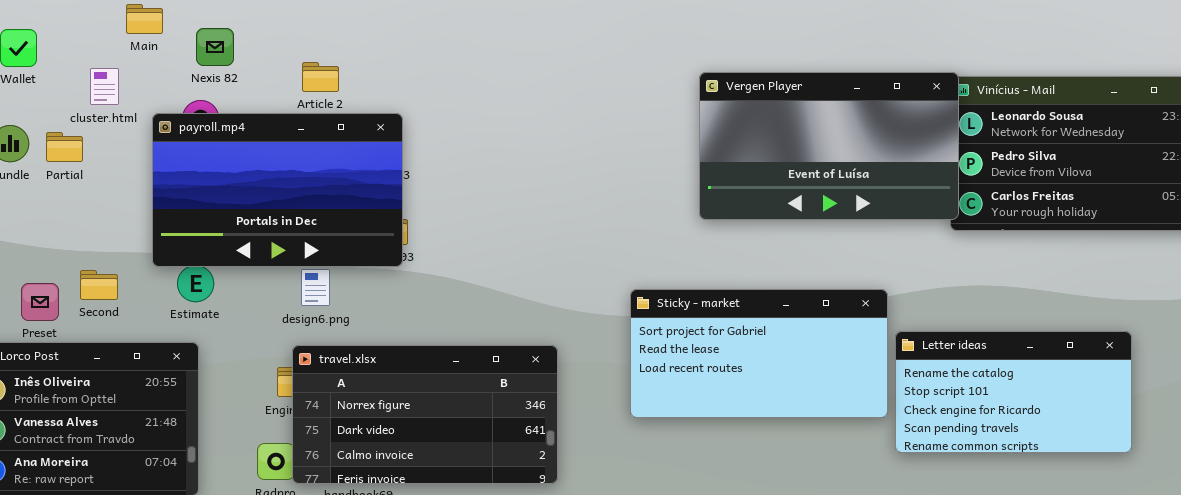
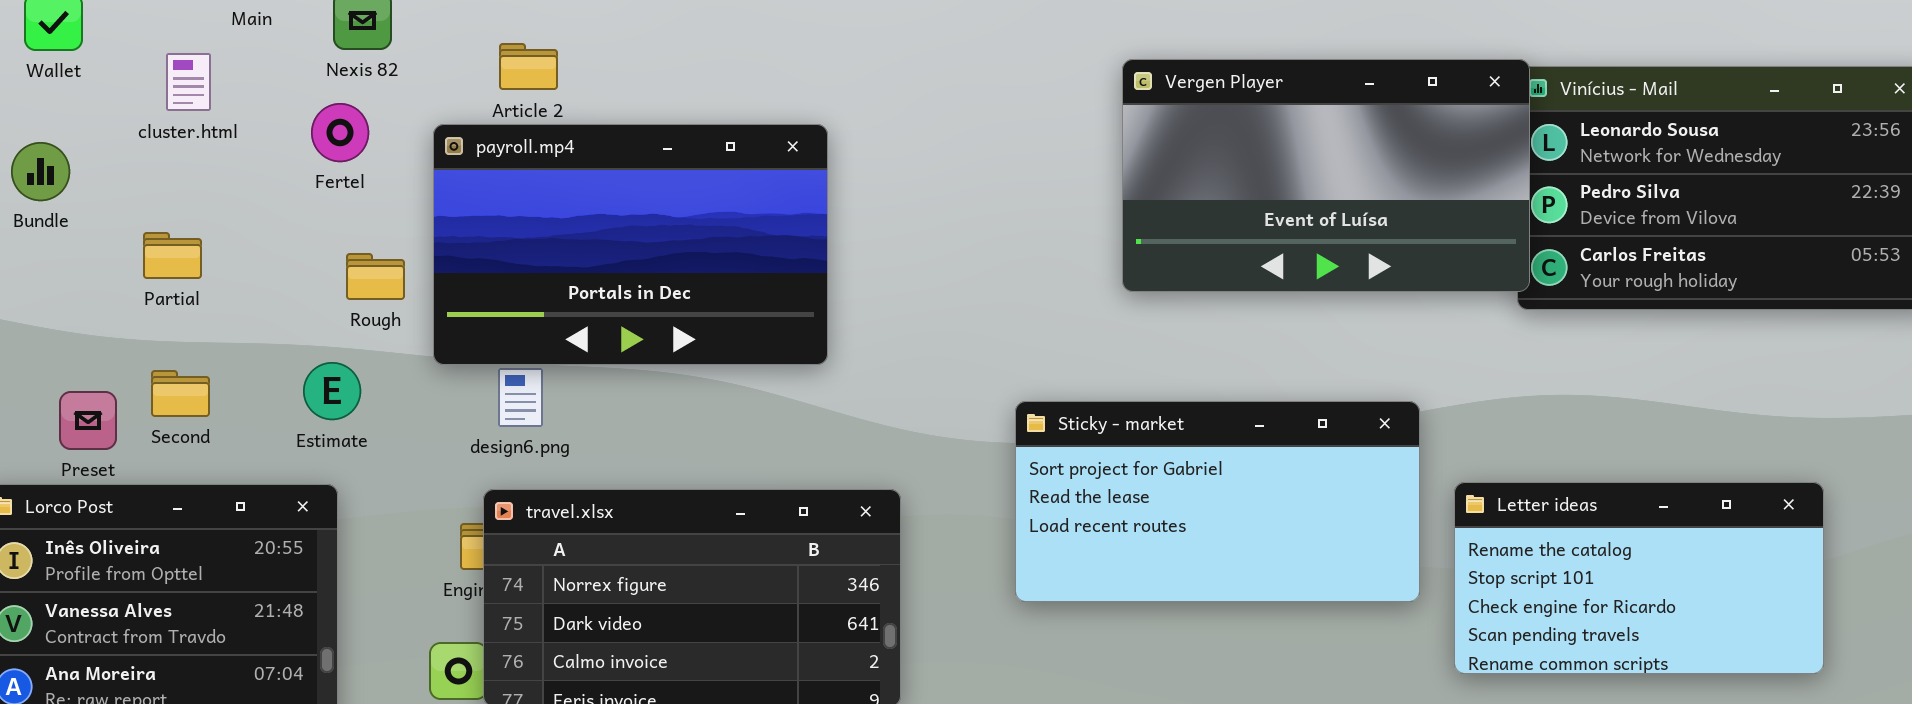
payroll.mp4: [152,113,403,267] -> [433,124,828,365], moved
Partial: [46,132,83,162] -> [143,232,202,279], moved
Letter ideas: [895,331,1132,453] -> [1454,482,1824,674], moved

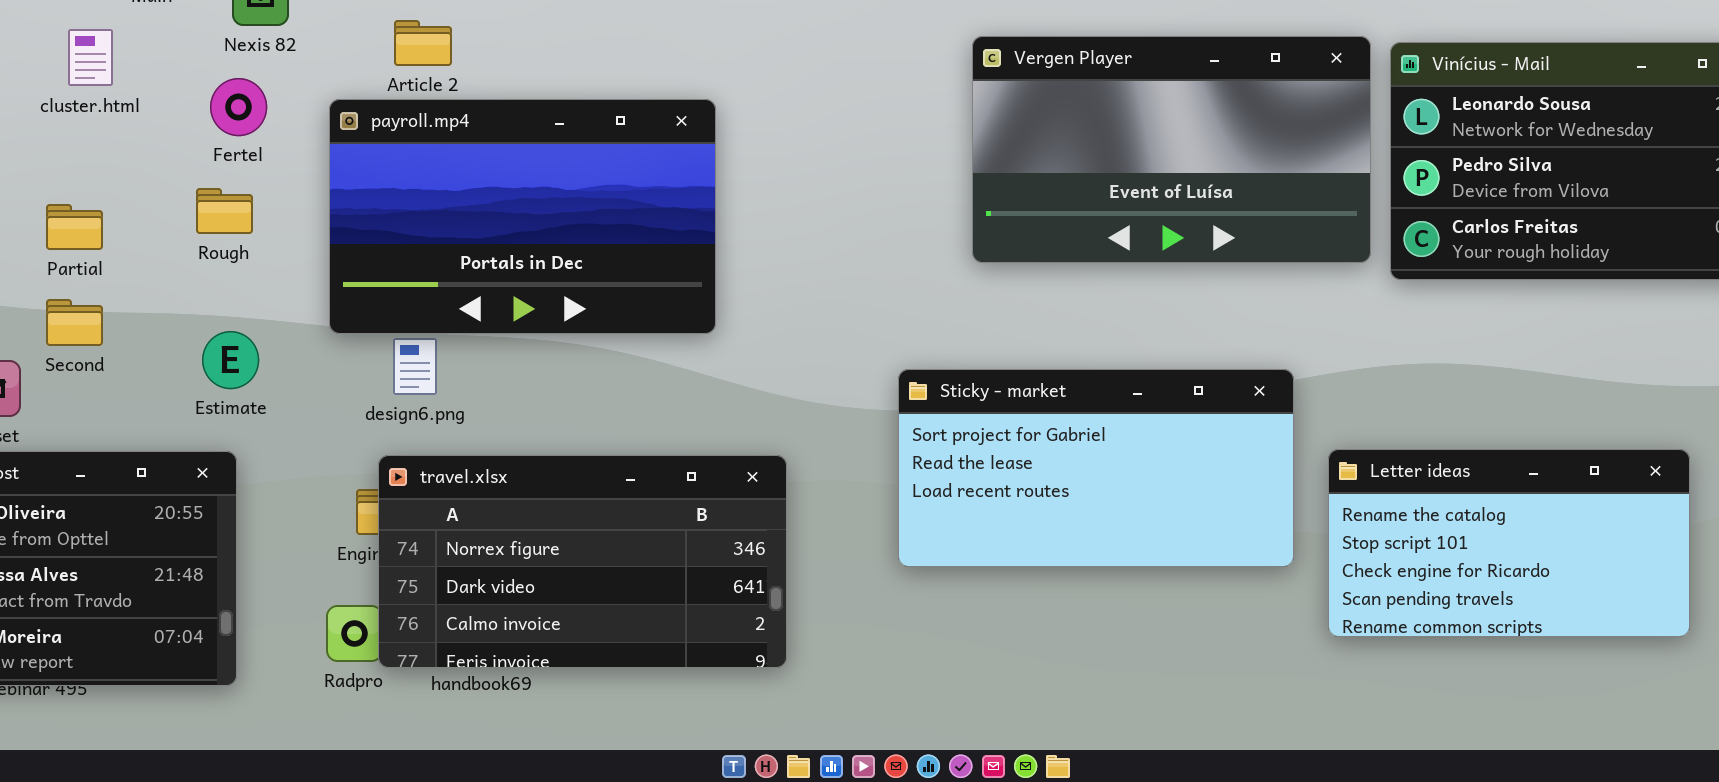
Vergen Player: [1122,59,1530,292] -> [972,36,1371,263], moved
Rough: [346,253,405,300] -> [196,188,253,234], moved
Second: [151,370,210,417] -> [46,299,103,346], moved

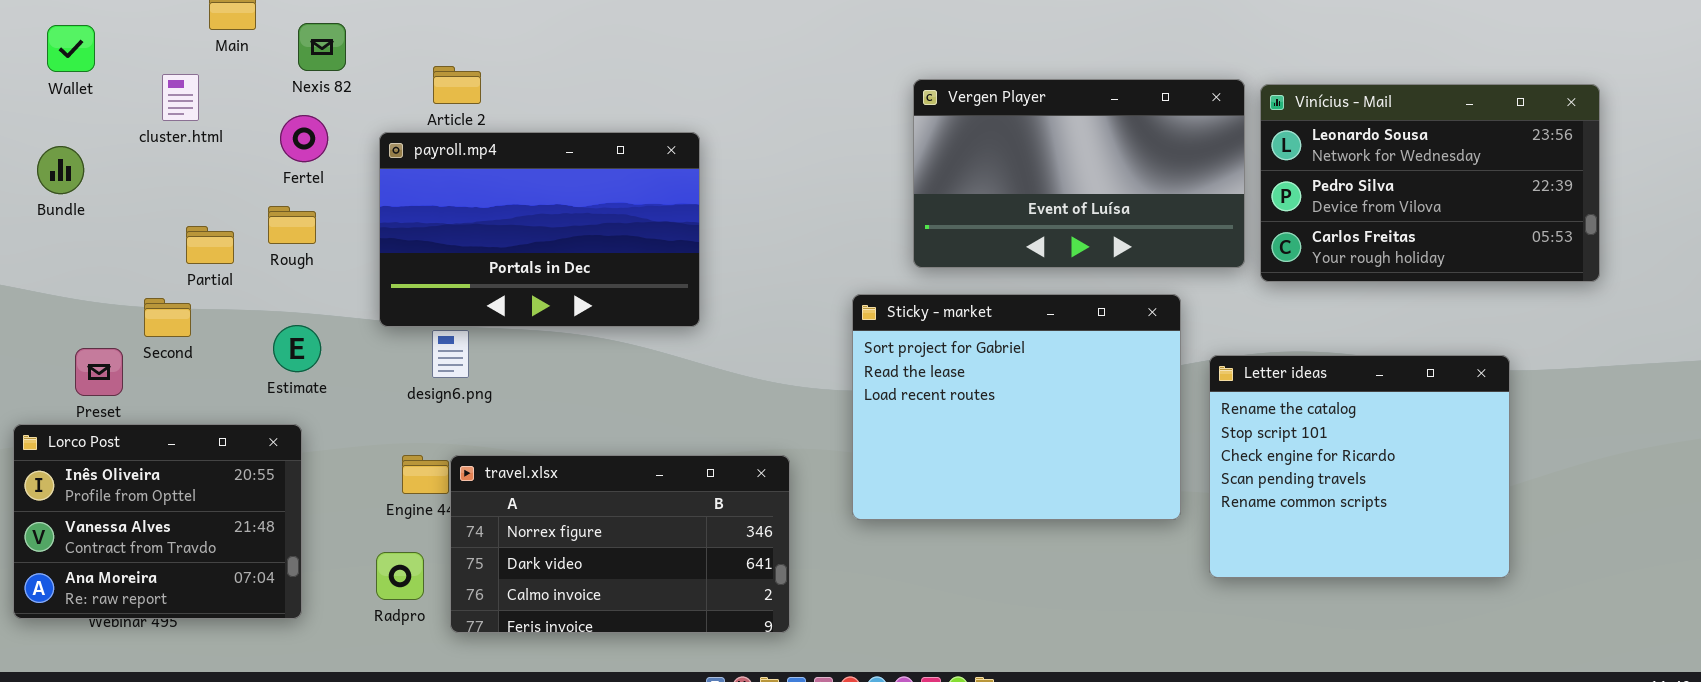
Partial: [46,204,103,250] -> [186,226,234,264], moved
Sticky - market: [898,369,1294,567] -> [852,294,1181,520], resized
Letter ideas: [1328,449,1690,637] -> [1209,355,1510,578], resized
travel.xlsx: [378,455,787,668] -> [450,455,790,633], moved

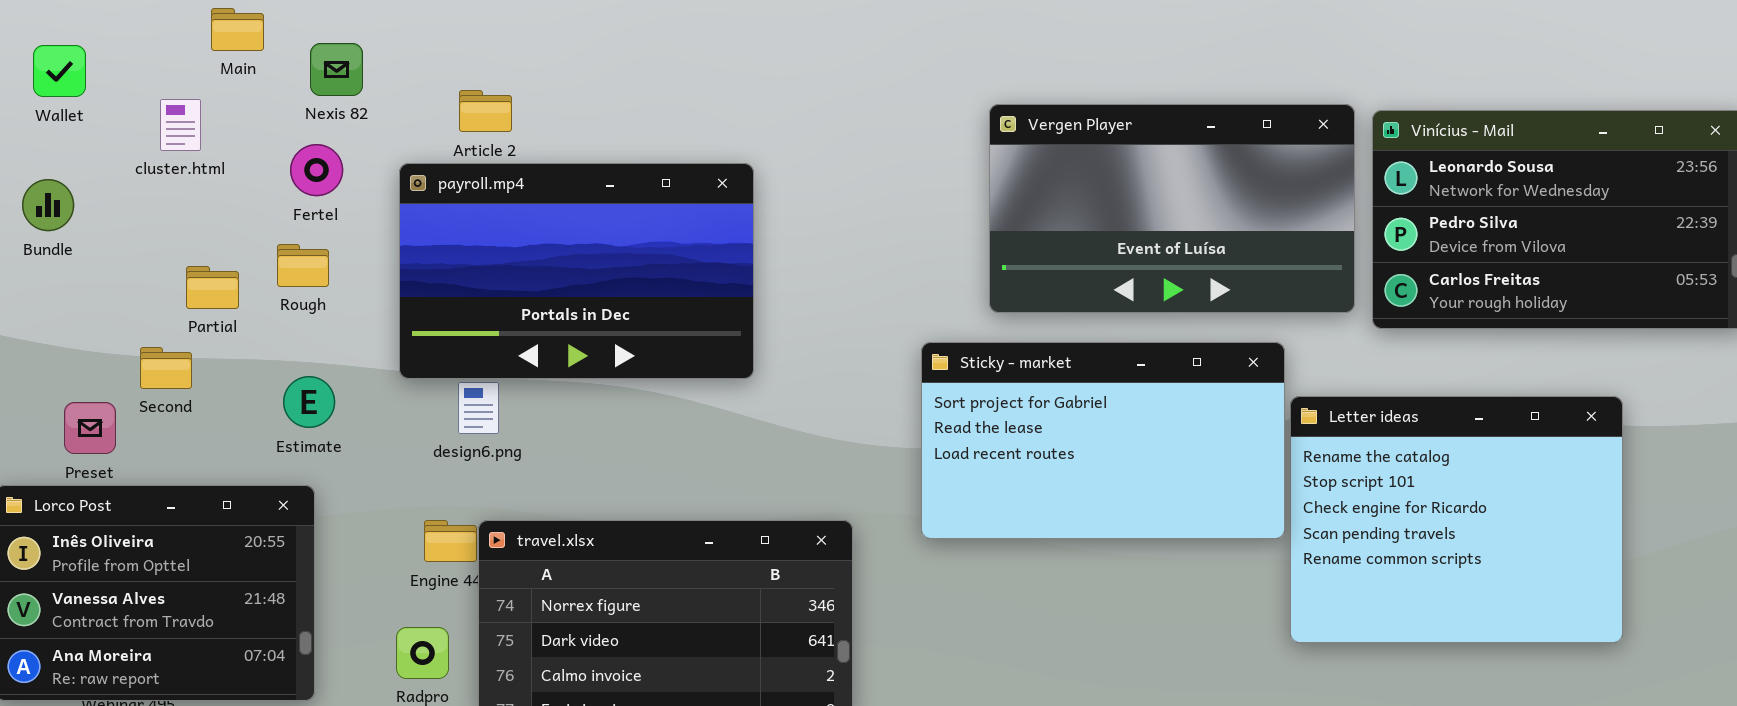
Sticky - market: [852,294,1181,520] -> [921,342,1285,539], resized
Letter ideas: [1209,355,1510,578] -> [1290,396,1623,643], moved

